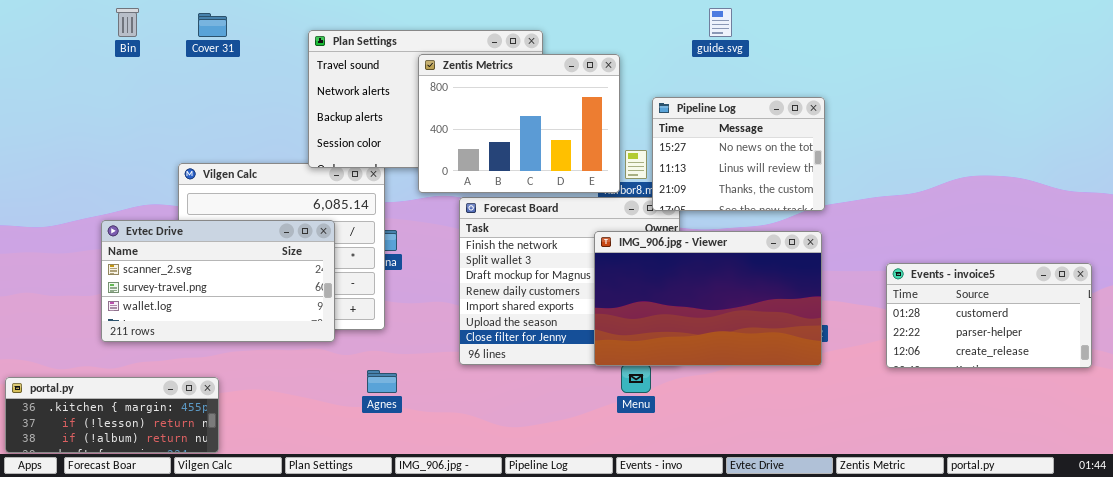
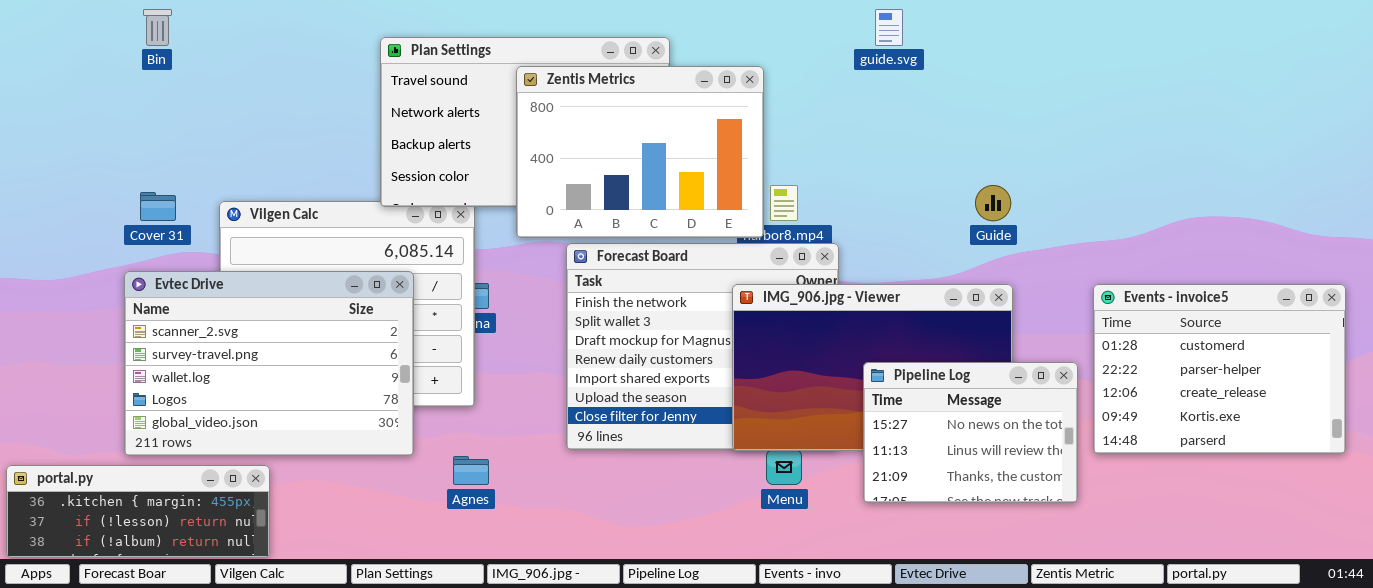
Cover 31: [198,13,227,37] -> [140,192,176,221], moved
Pipeline Log: [652,97,825,211] -> [863,362,1078,503], moved
Evtec Drive: [101,220,335,342] -> [124,271,414,456], resized
Events - invoice5: [886,263,1092,368] -> [1093,284,1346,454], resized

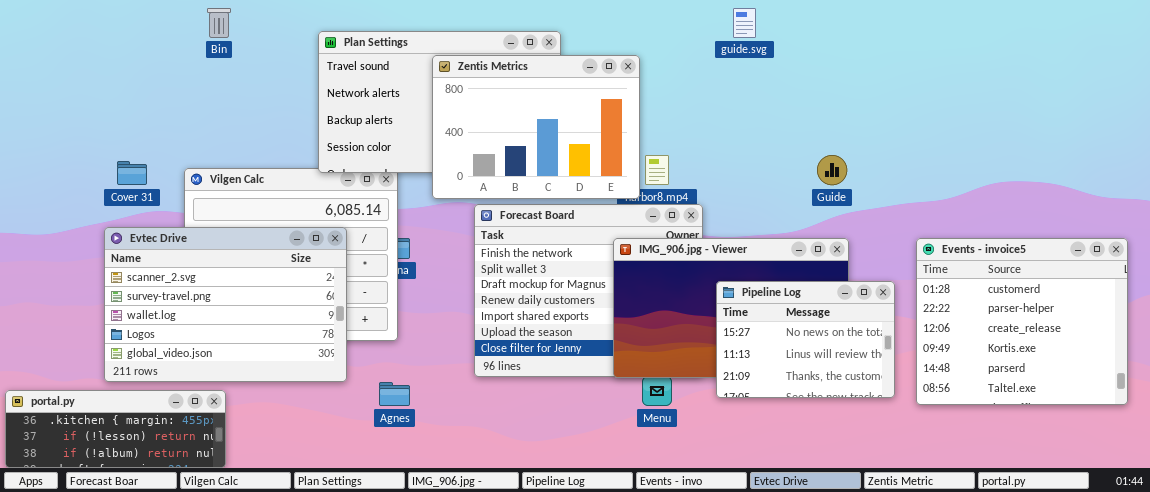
Bin: [143,9,172,46] -> [207,8,231,38], moved
Events - invoice5: [1093,284,1346,454] -> [916,238,1128,405], resized
Pipeline Log: [863,362,1078,503] -> [716,281,895,398], moved

